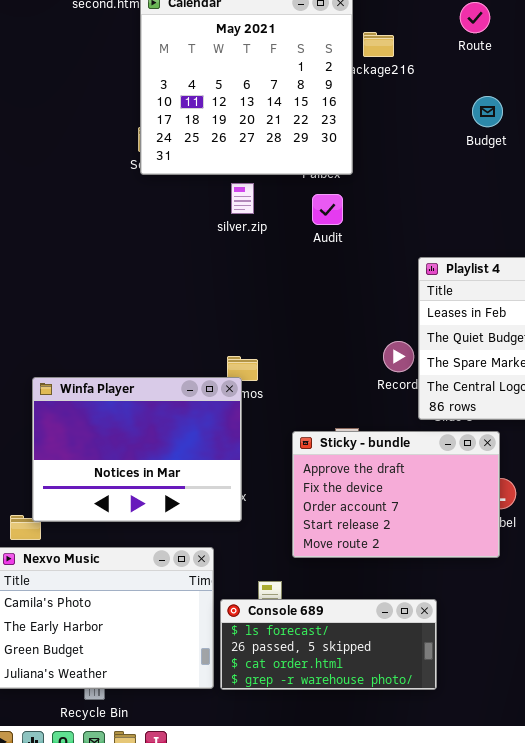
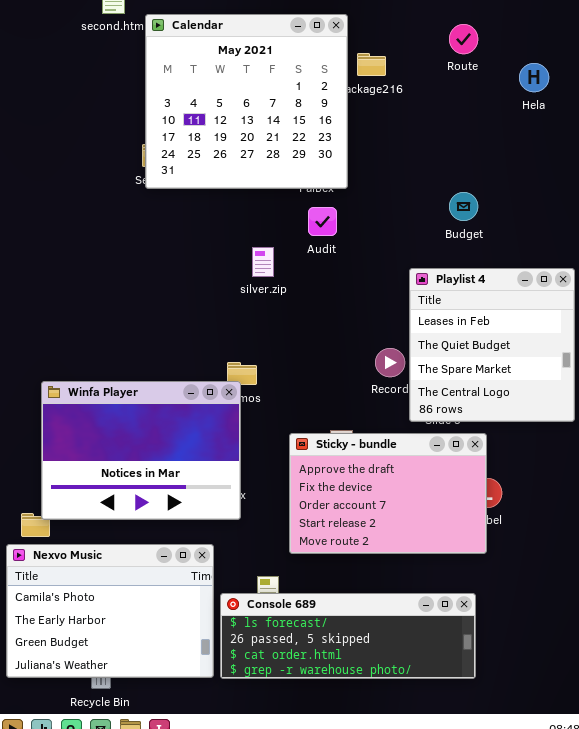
Budget: [472,96,503,127] -> [449,192,478,221], moved
silver.zip: [231,183,254,214] -> [252,247,274,277], moved
Console 689: [220,599,437,690] -> [220,593,476,679], resized

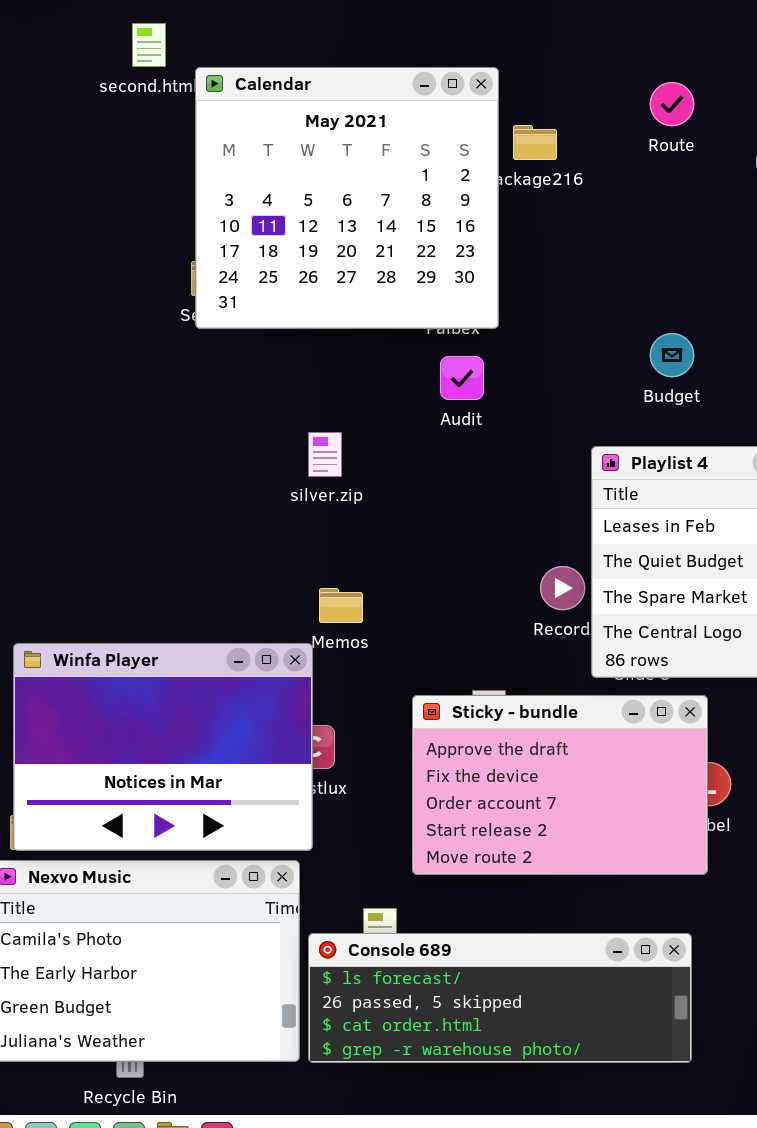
silver.zip: [252,247,274,277] -> [308,432,342,477], moved
Winfa Player: [41,381,241,520] -> [13,643,313,851], moved

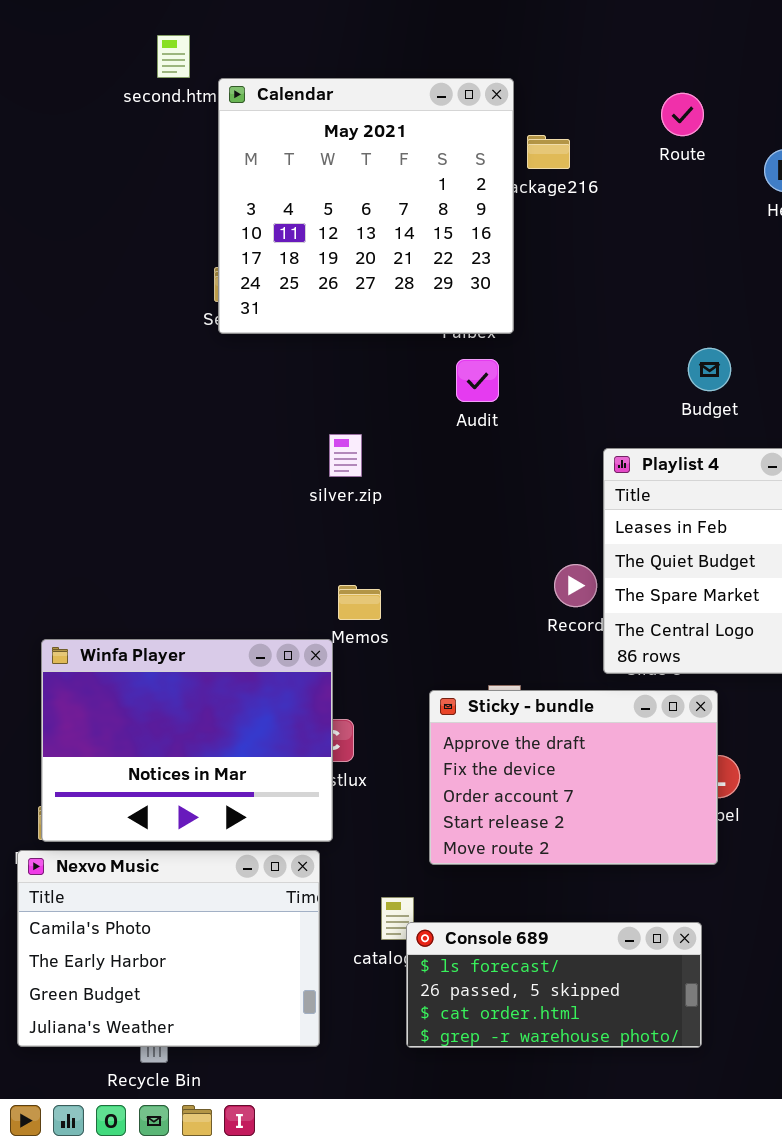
Budget: [650,333,694,377] -> [688,348,731,391], moved
Console 689: [308,933,692,1063] -> [406,922,702,1048], resized

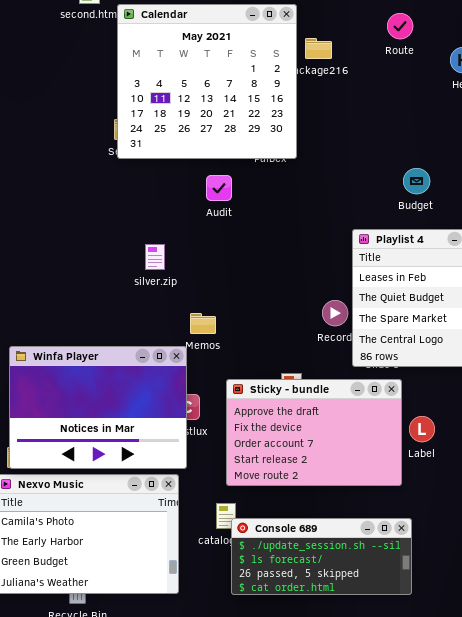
Audit: [456,359,499,402] -> [206,175,232,201], moved
silver.zip: [329,434,362,477] -> [145,244,165,270], moved
Sticky - bundle: [429,690,718,865] -> [226,379,402,486], moved
Console 689: [406,922,702,1048] -> [231,518,412,595], scrolled up 1 row

